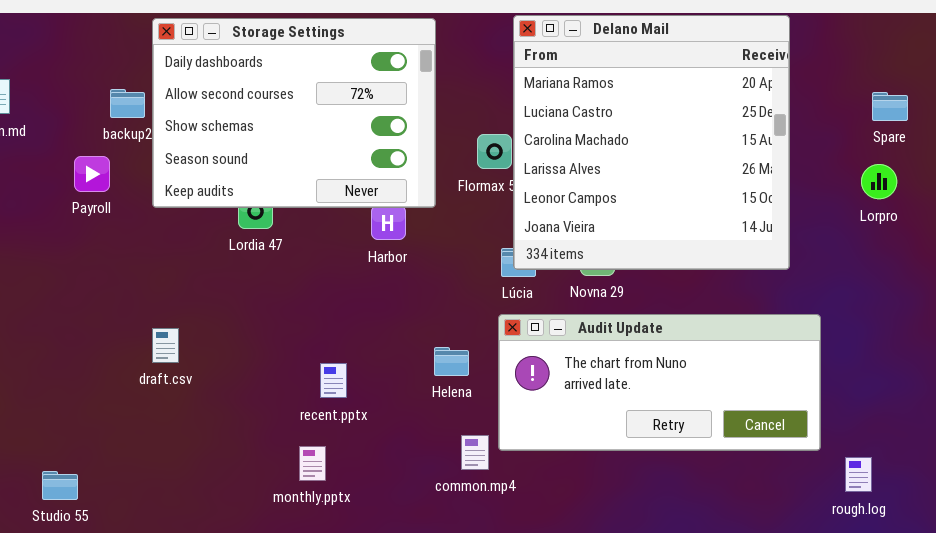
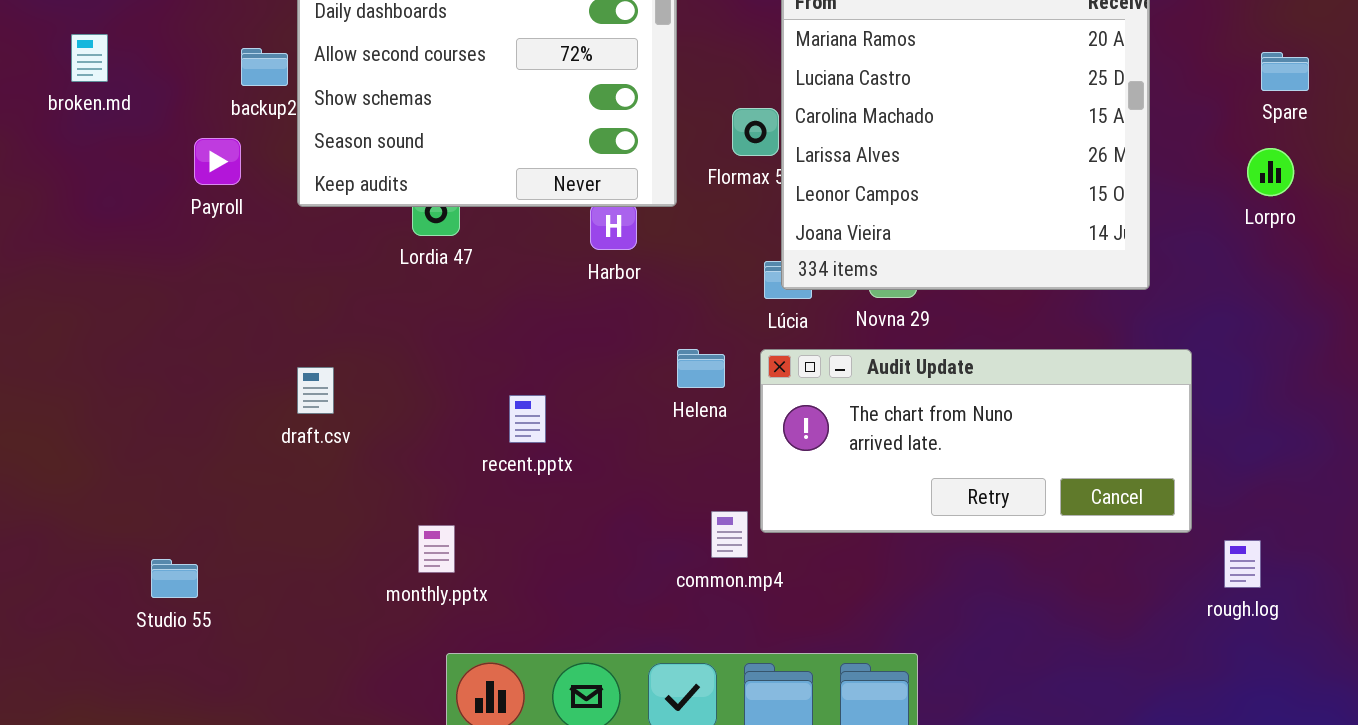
Helena: [434,347,469,376] -> [677,349,725,388], moved
recent.pptx: [320,363,347,398] -> [509,395,546,443], moved
monthly.pptx: [299,446,326,481] -> [418,525,455,573], moved

